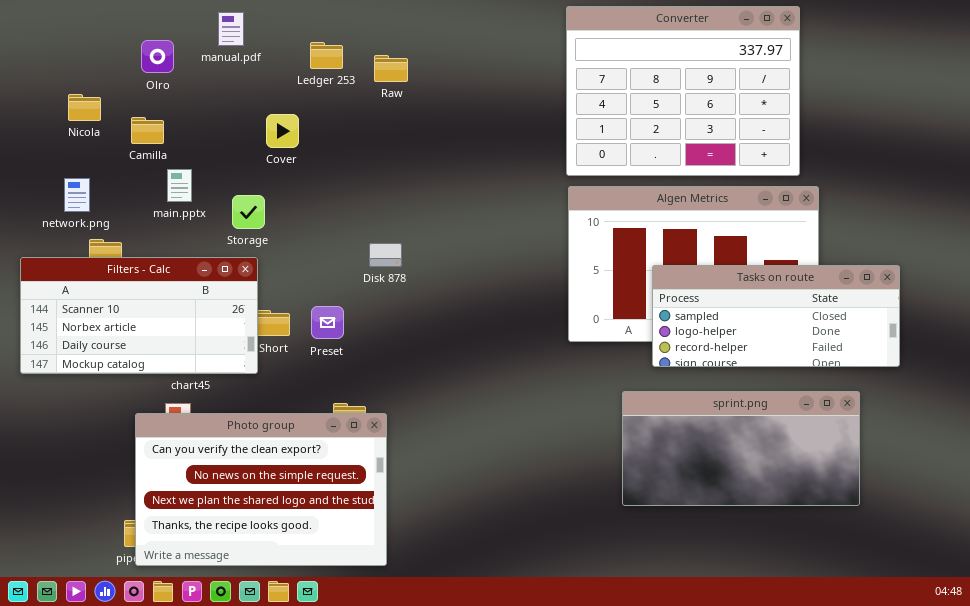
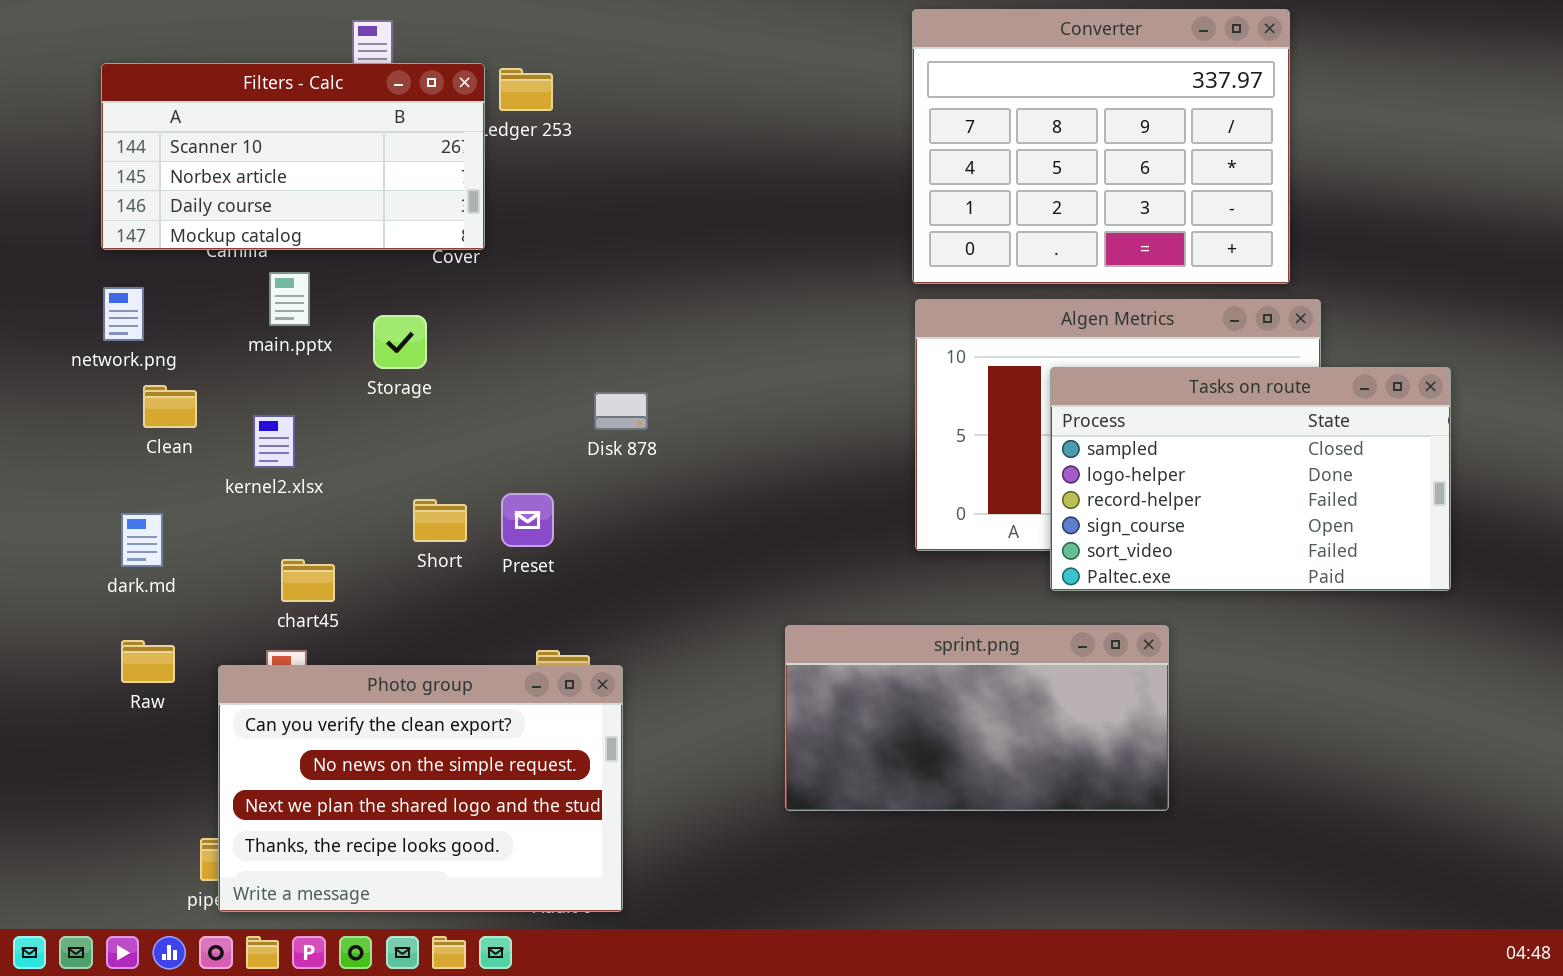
Raw: [374,55,408,82] -> [121,640,175,683], moved
Filters - Calc: [20,257,258,374] -> [101,63,485,250], moved
Tasks on route: [652,265,900,367] -> [1050,367,1451,591], resized
sprint.png: [622,391,860,506] -> [785,625,1169,811], moved

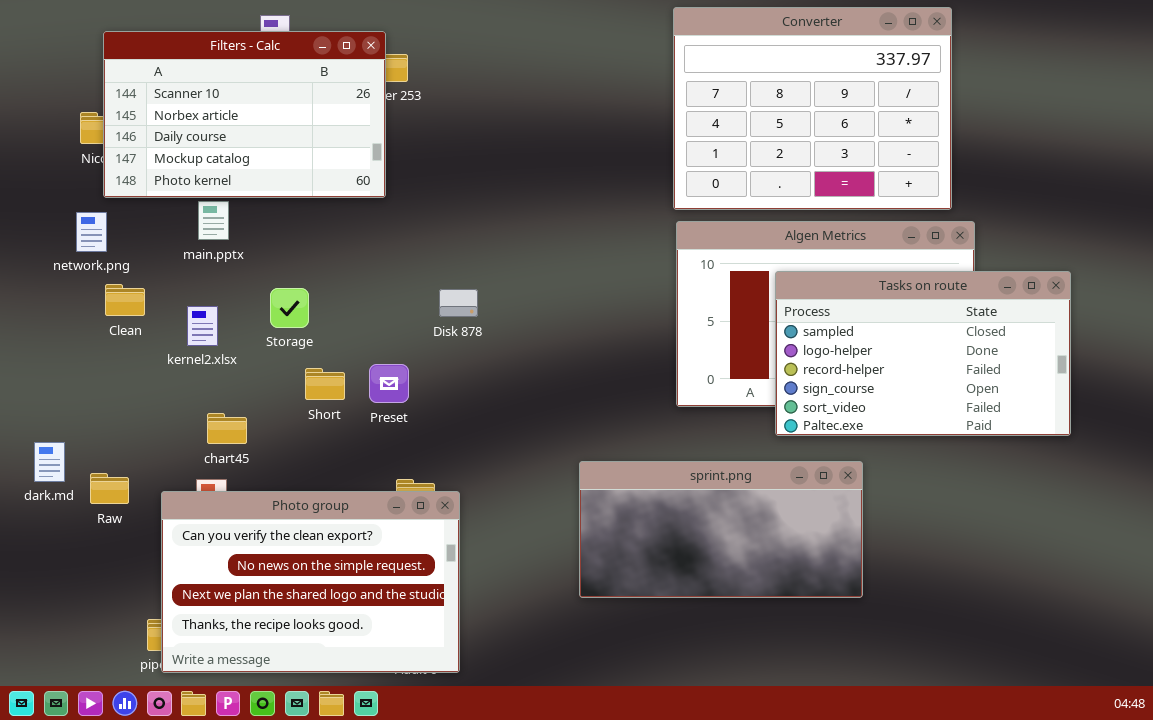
Filters - Calc: [101,63,485,250] -> [103,31,386,198], moved, resized
Storage: [373,315,427,369] -> [270,288,309,328], moved
dark.md: [121,513,163,567] -> [34,442,65,482], moved

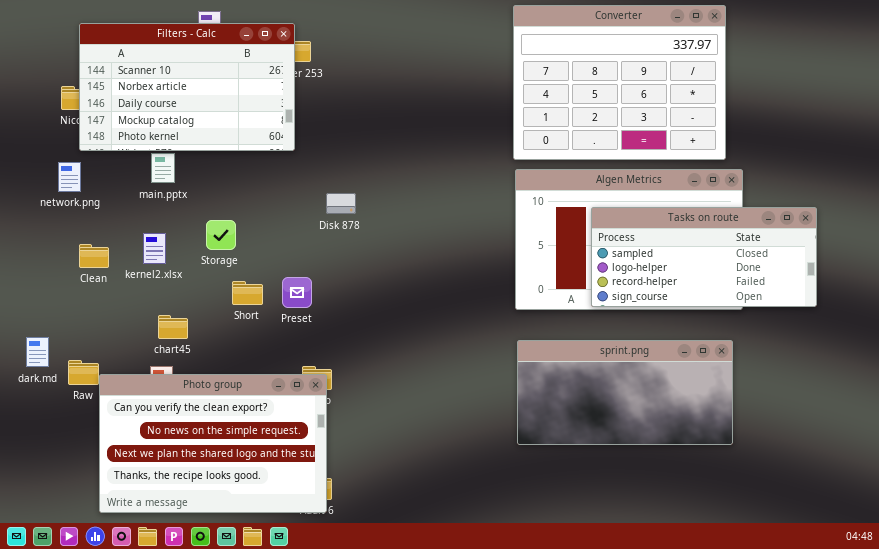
Tasks on route: [775,271,1071,436] -> [591,207,817,307], resized
Clean: [105,284,145,316] -> [79,244,109,268], moved
Disk 878: [439,289,478,317] -> [326,193,356,214], moved
sprint.png: [579,461,863,598] -> [517,340,733,445], moved
Photo group: [161,491,460,673] -> [99,374,327,513], moved

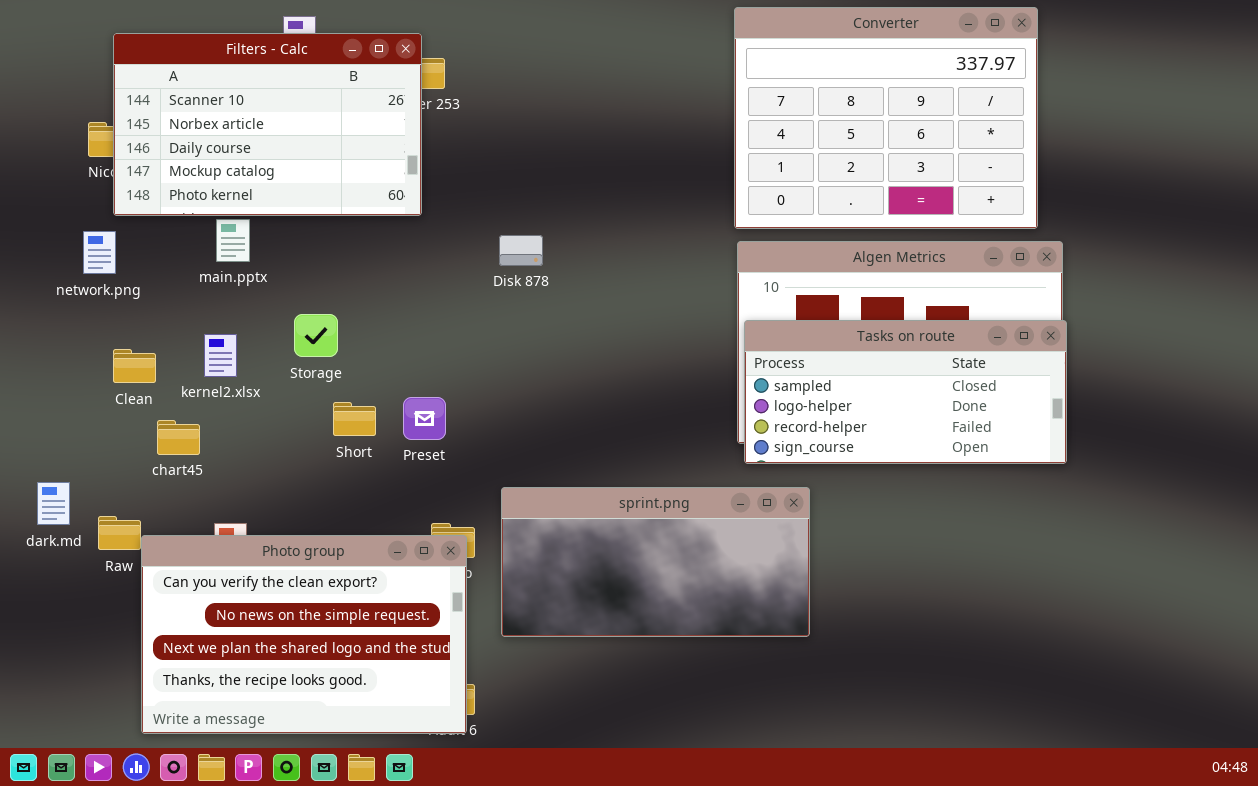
Disk 878: [326,193,356,214] -> [499,235,543,266], moved
Tasks on route: [591,207,817,307] -> [744,320,1067,464], moved
chart45: [158,315,188,339] -> [157,420,200,455], moved
sprint.png: [517,340,733,445] -> [501,487,810,637], moved

